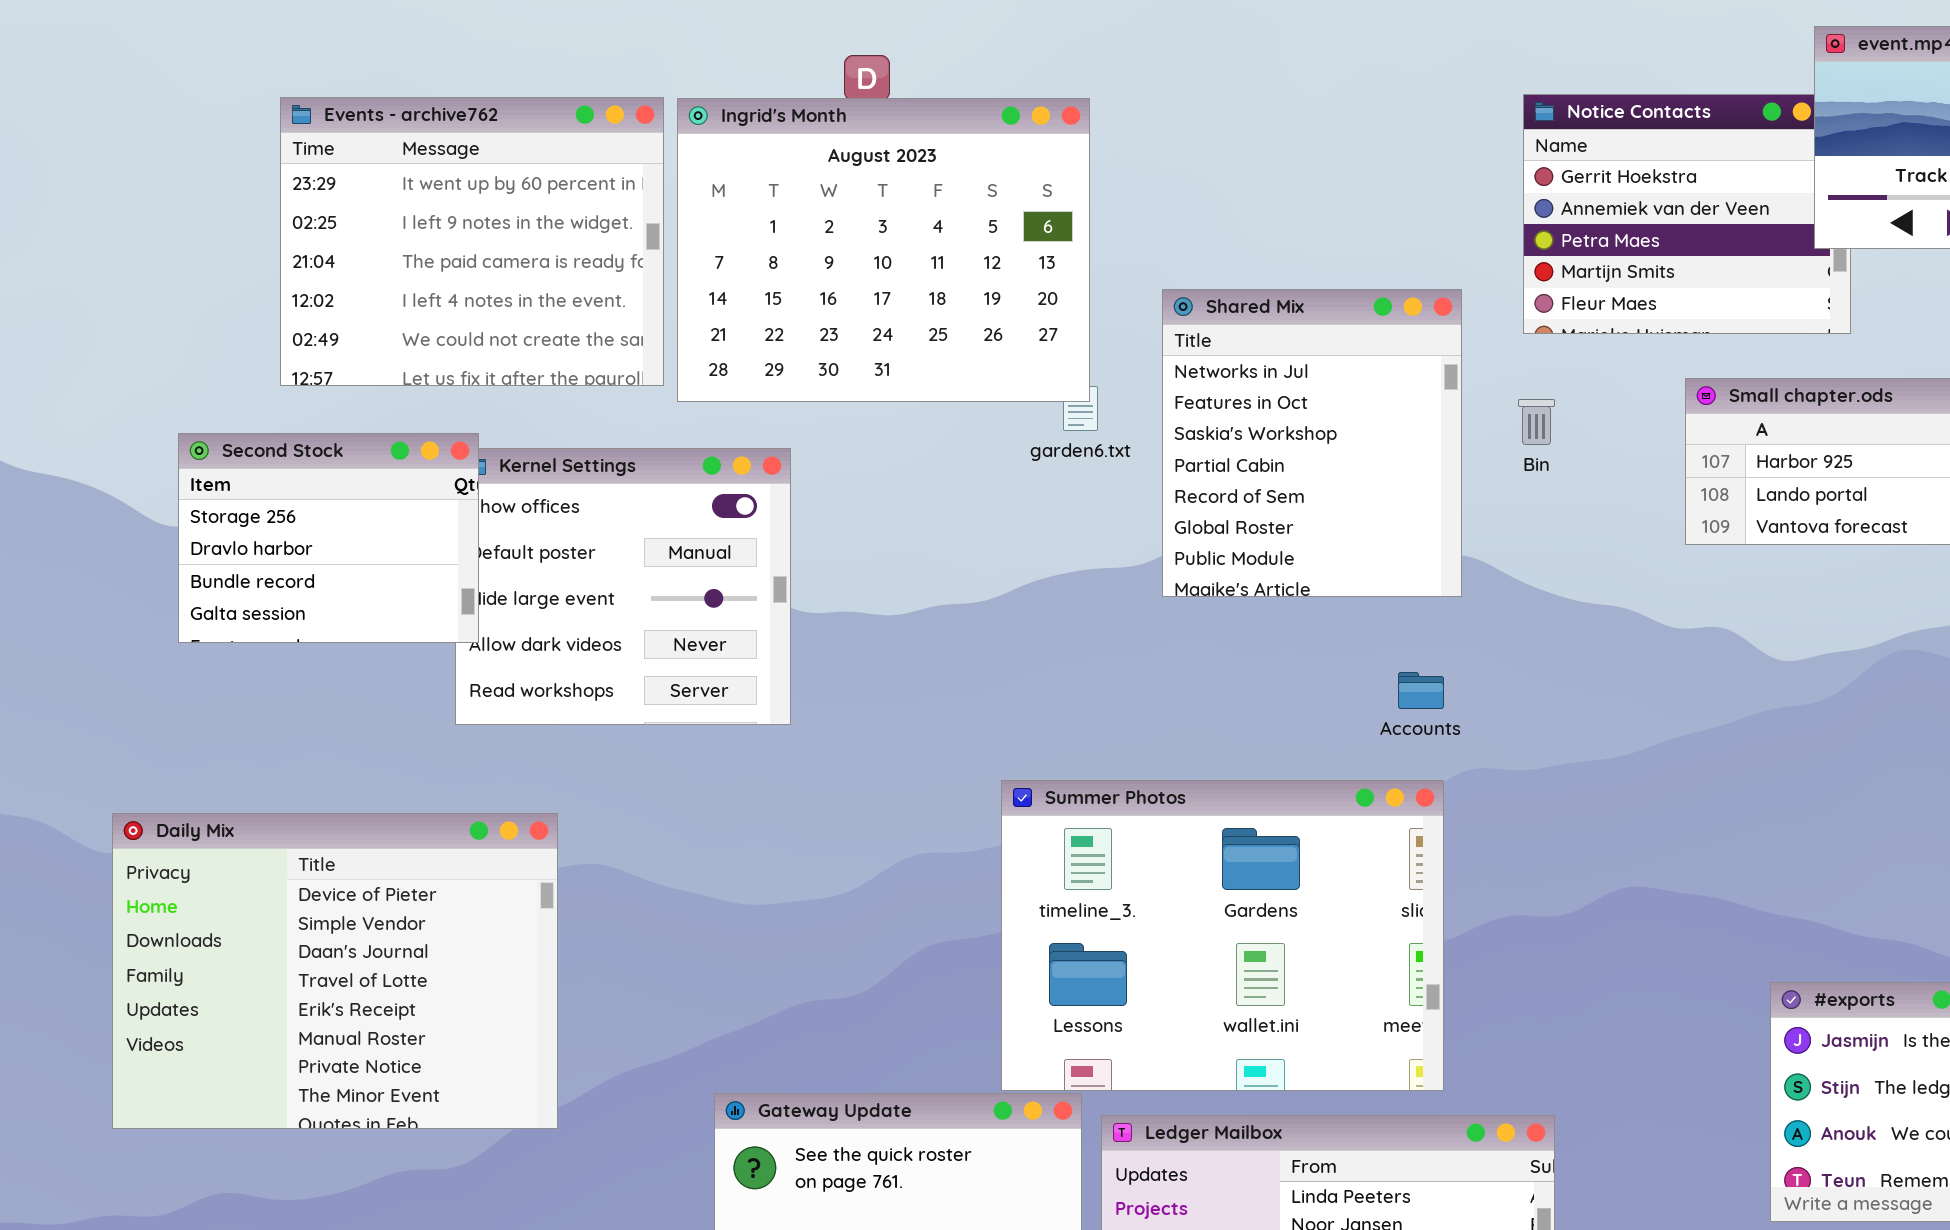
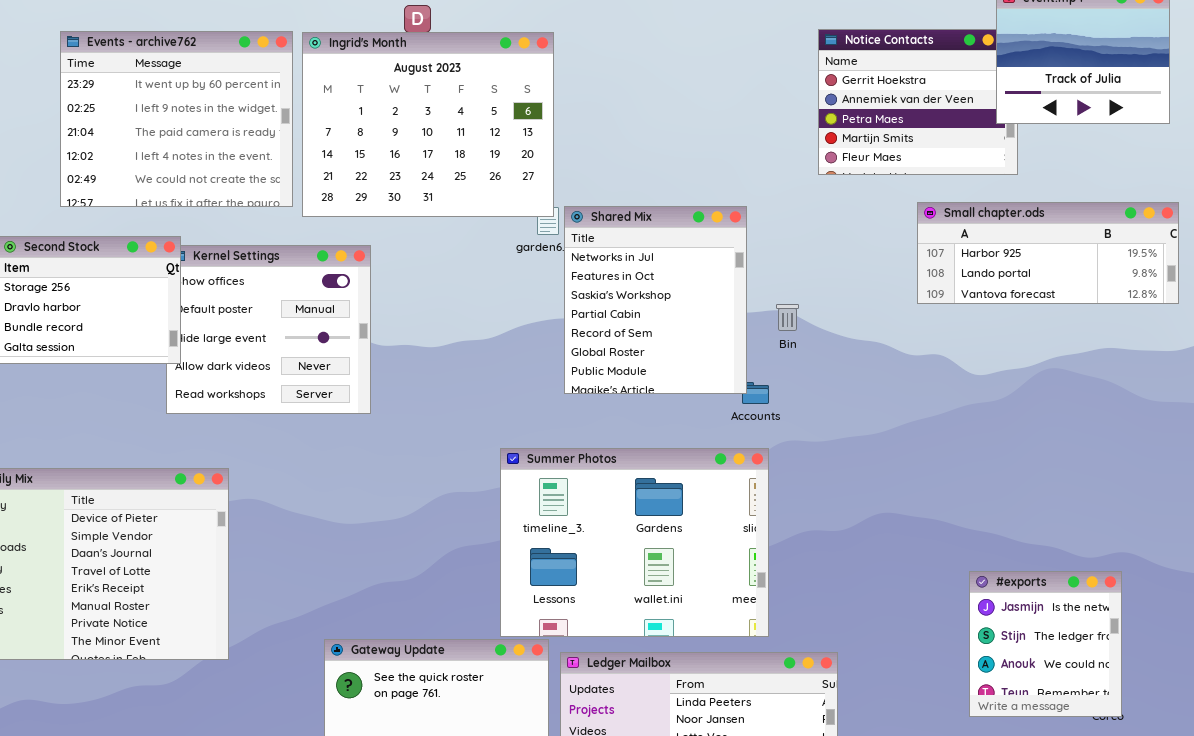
Shared Mix: [1162,289,1462,597] -> [564,206,747,394], moved
Bin: [1518,399,1555,445] -> [776,304,799,331], moved

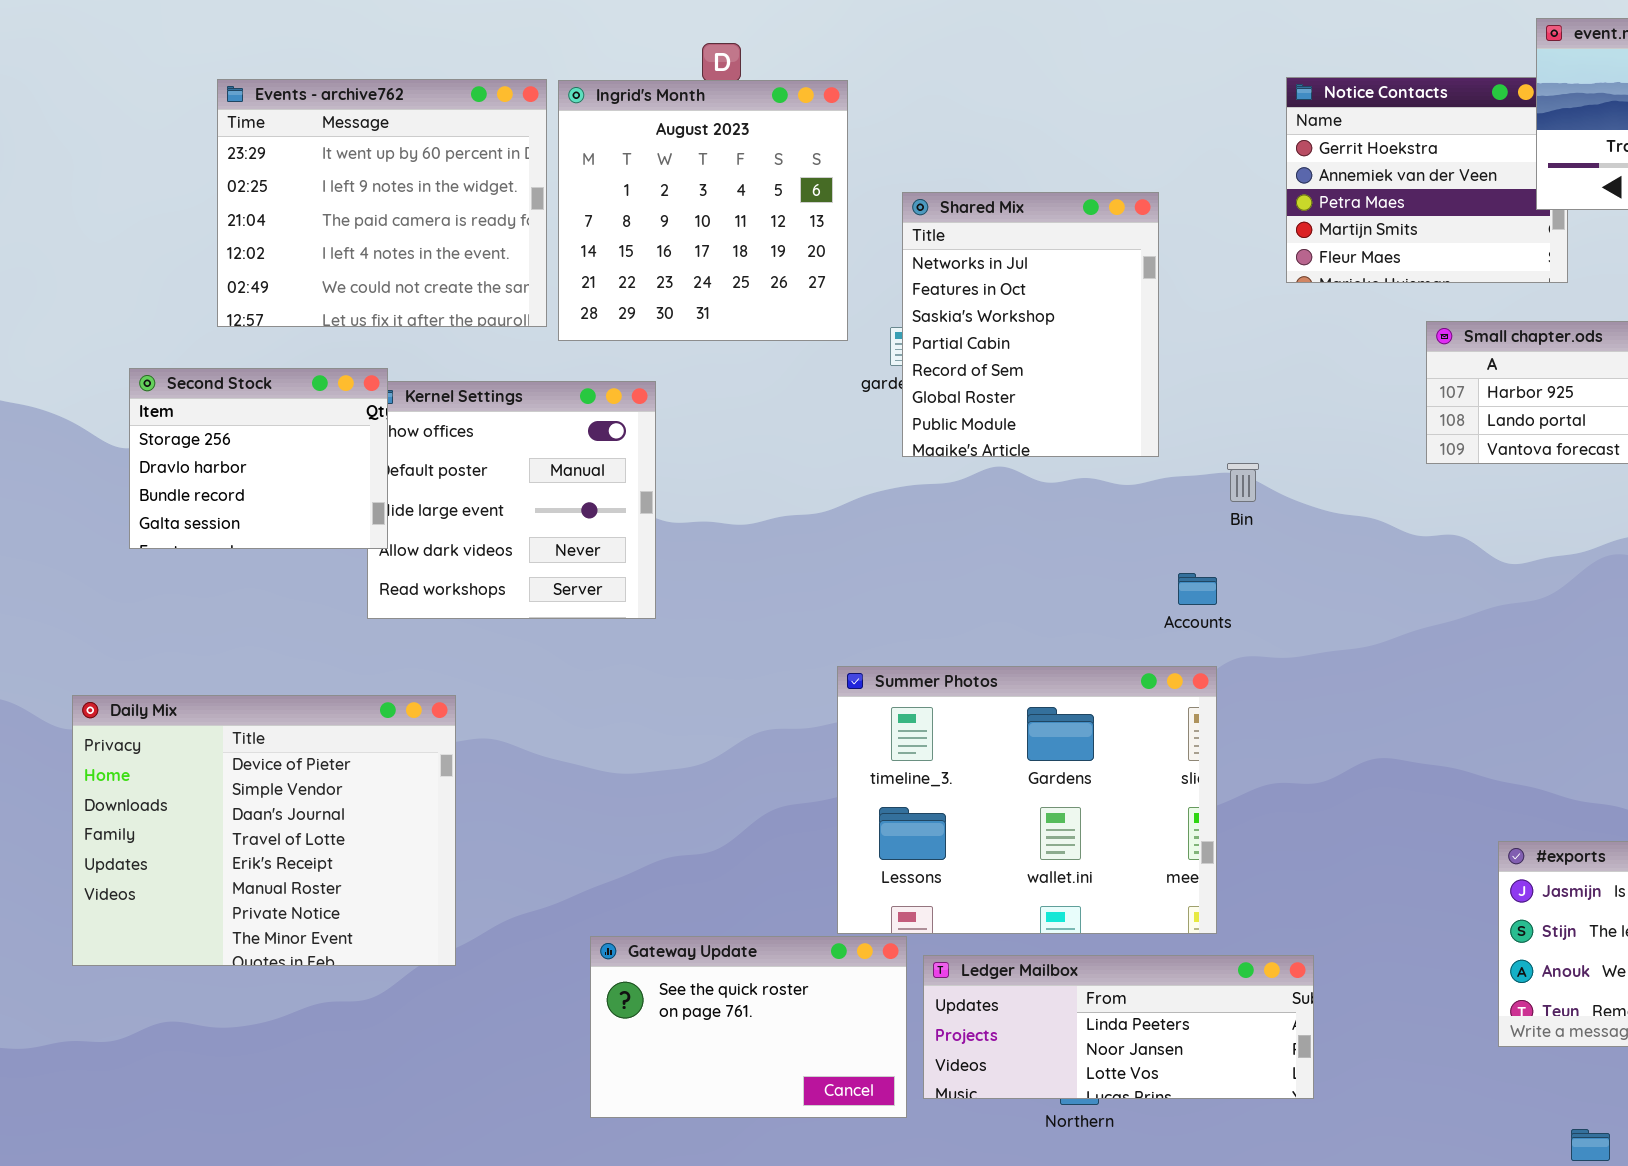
Ingrid's Month: [302,32,554,217] -> [558,80,848,341], resized
Shared Mix: [564,206,747,394] -> [902,192,1159,457], moved

